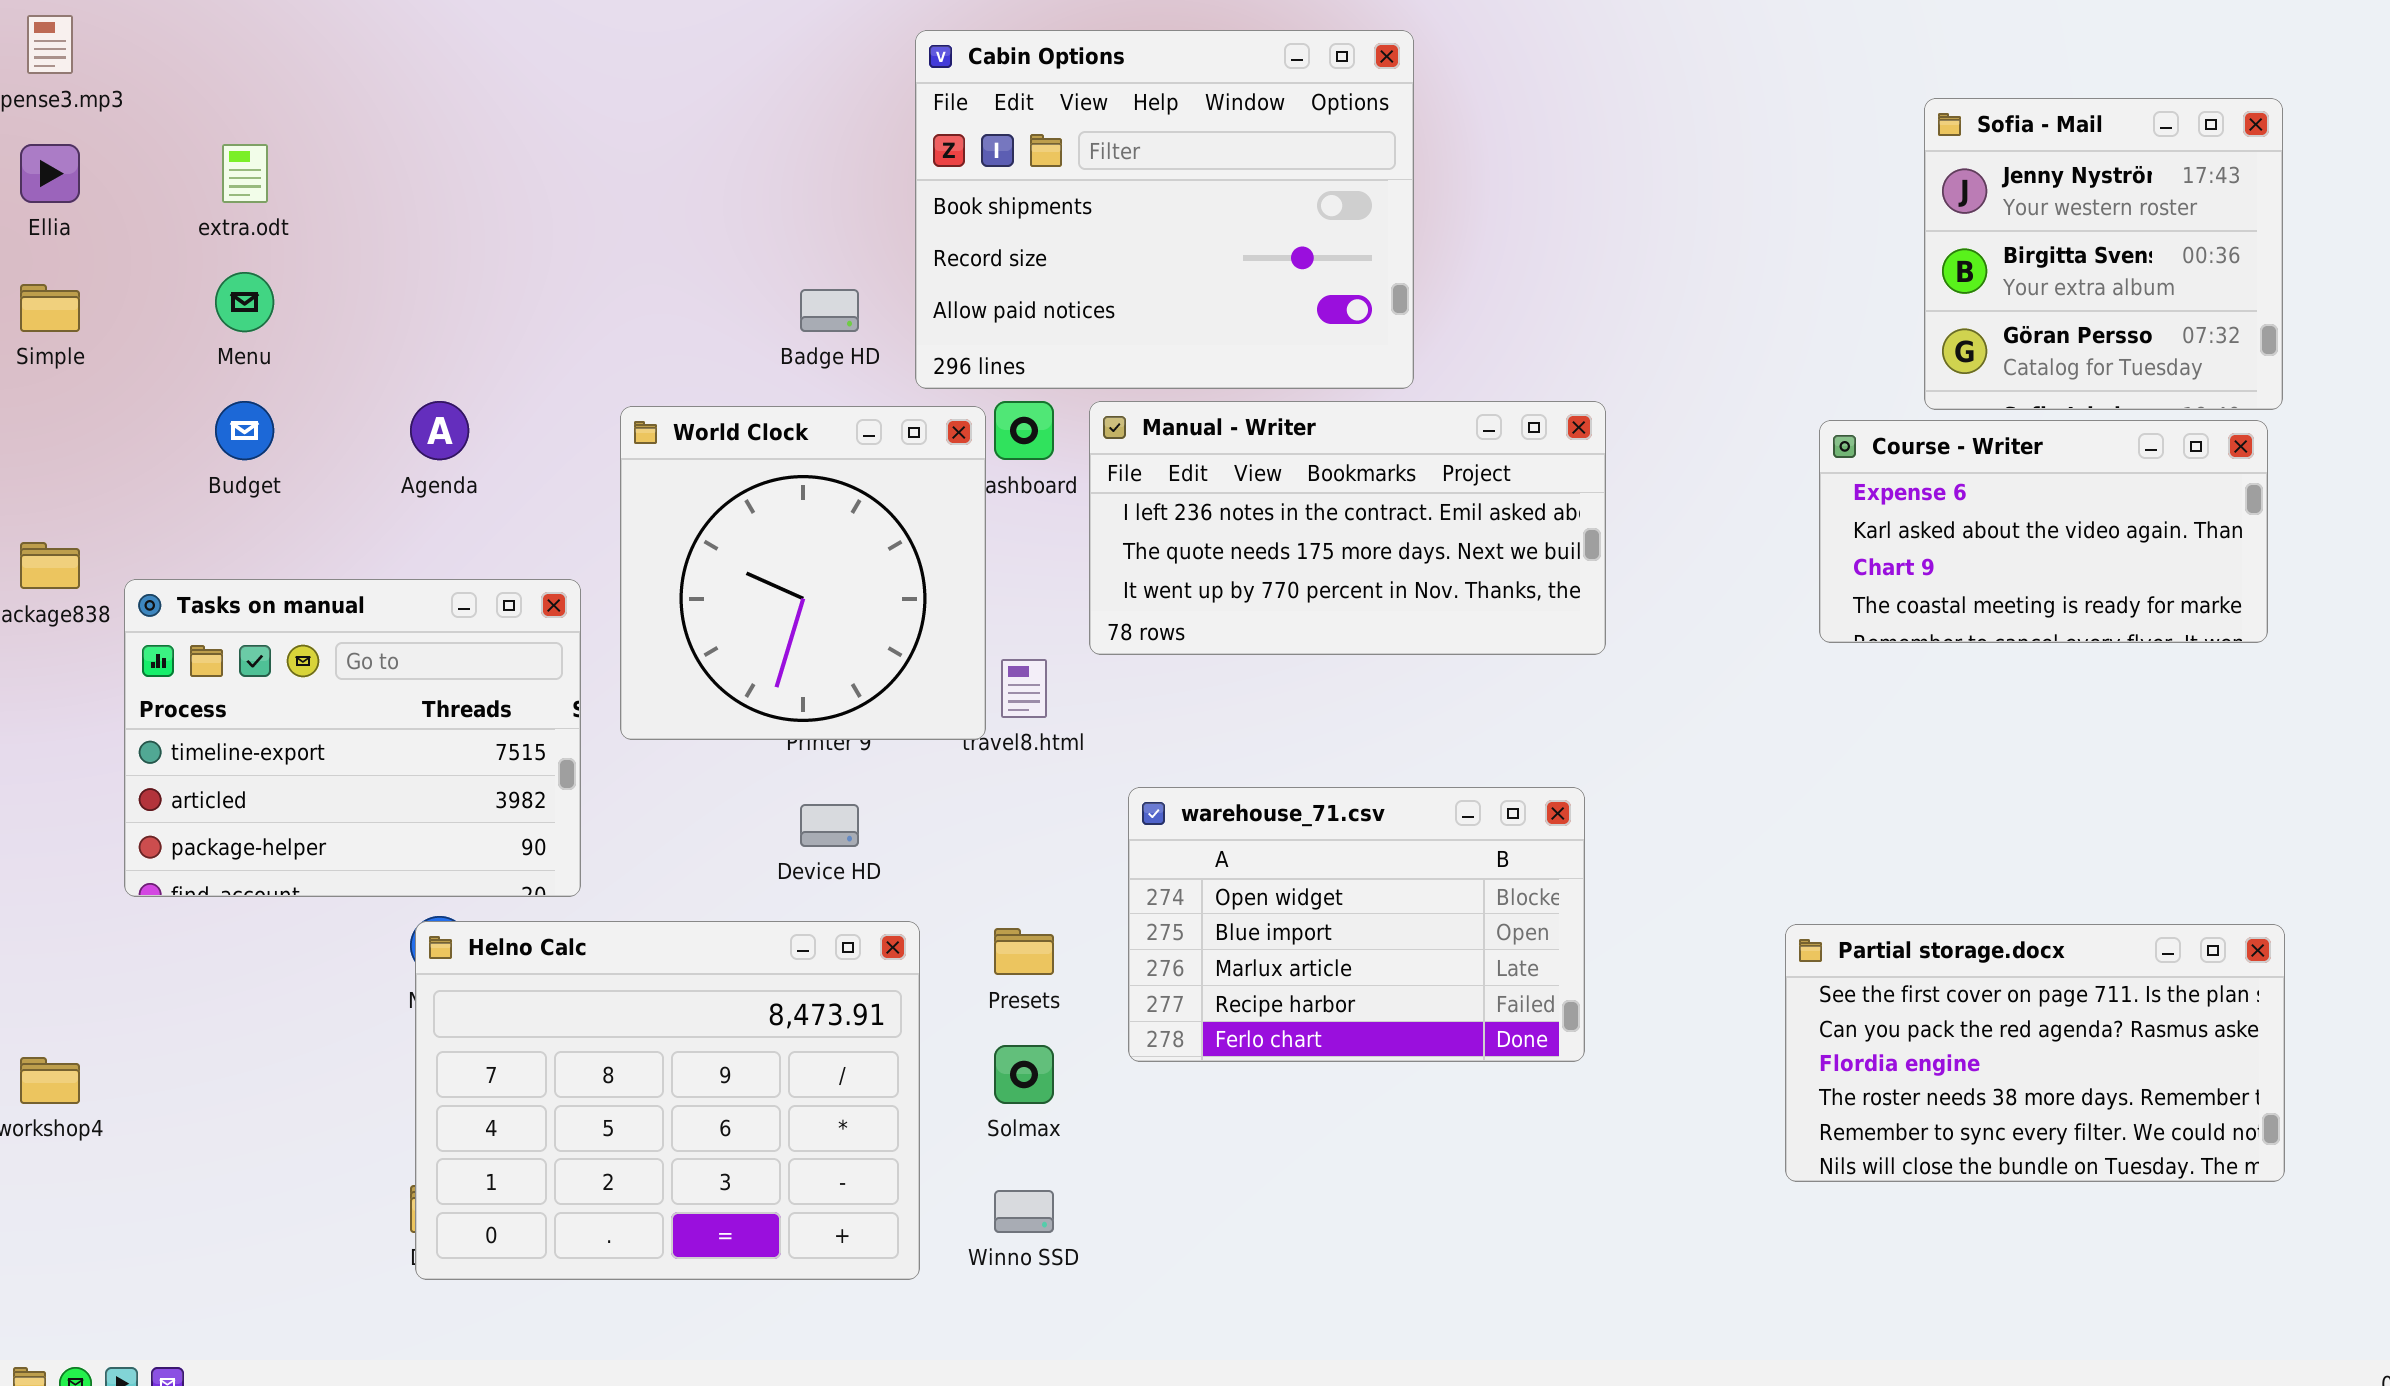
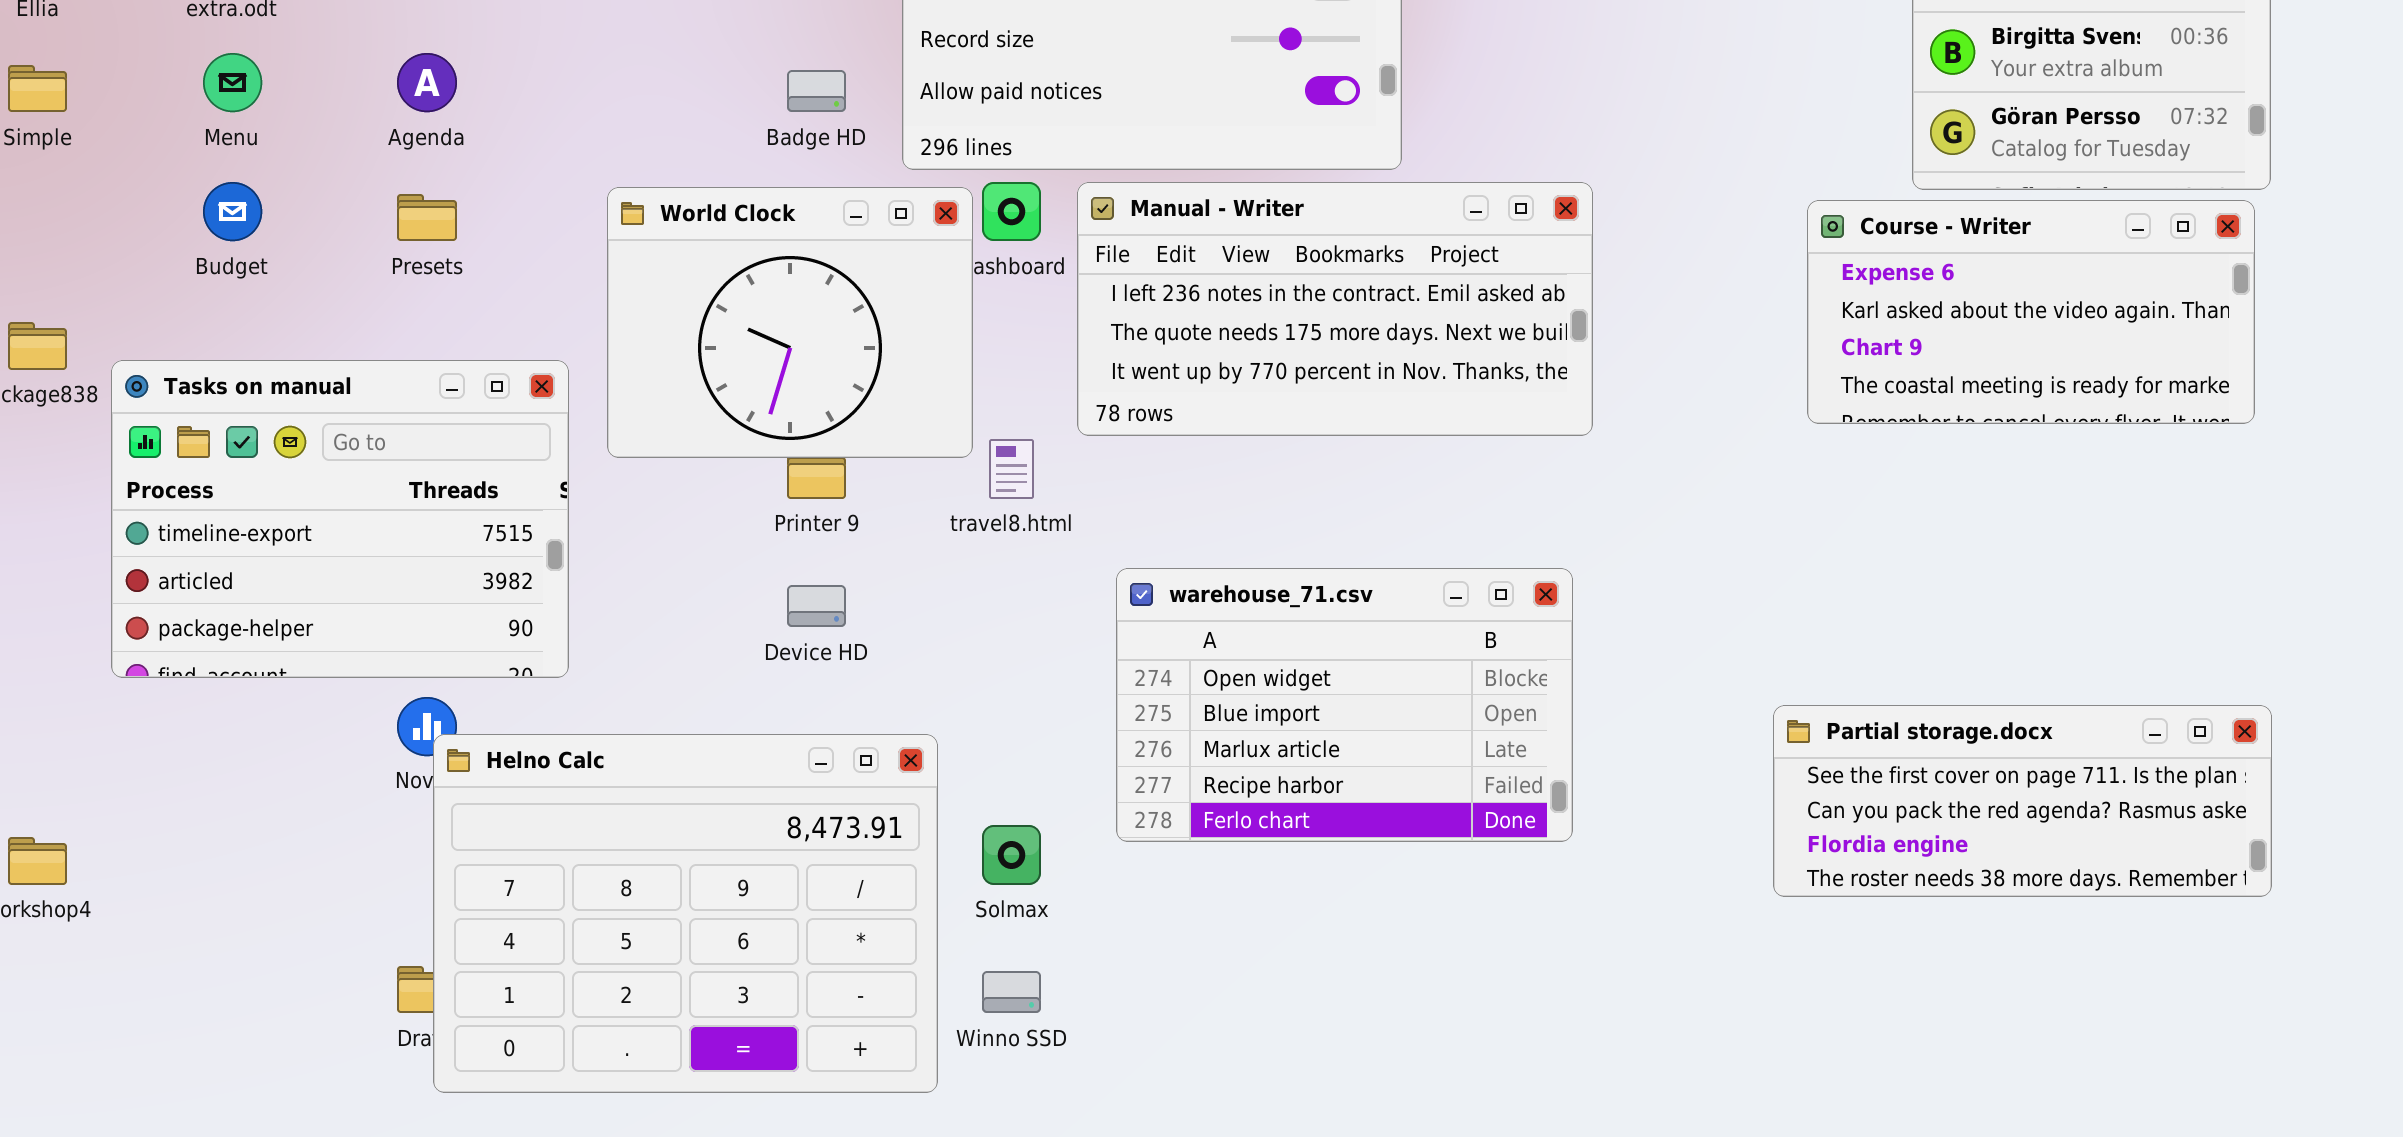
Agenda: [410,401,469,460] -> [397,53,457,112], moved
World Clock: [620,406,986,740] -> [607,187,973,458], resized
Helno Calc: [415,921,920,1280] -> [433,734,938,1093], moved
Partial storage.docx: [1785,924,2285,1182] -> [1773,705,2272,897], resized
Presets: [994,928,1054,975] -> [397,194,457,241], moved

